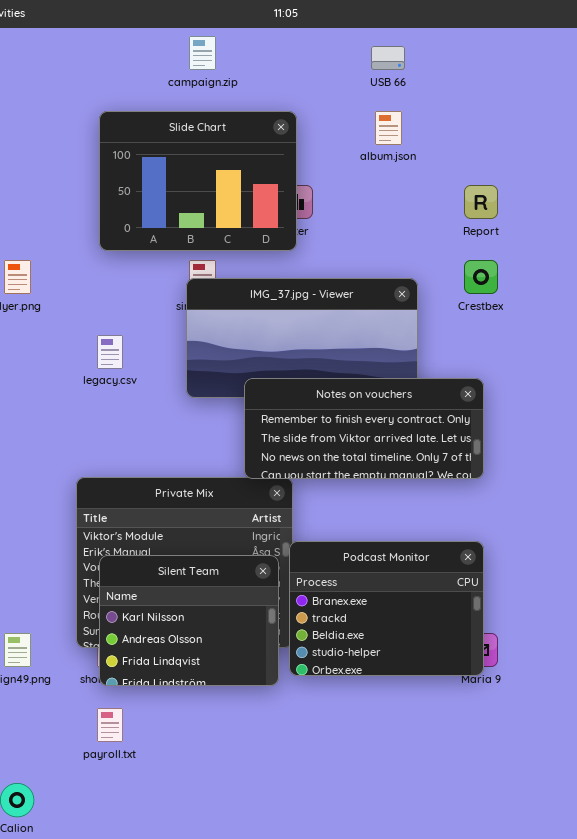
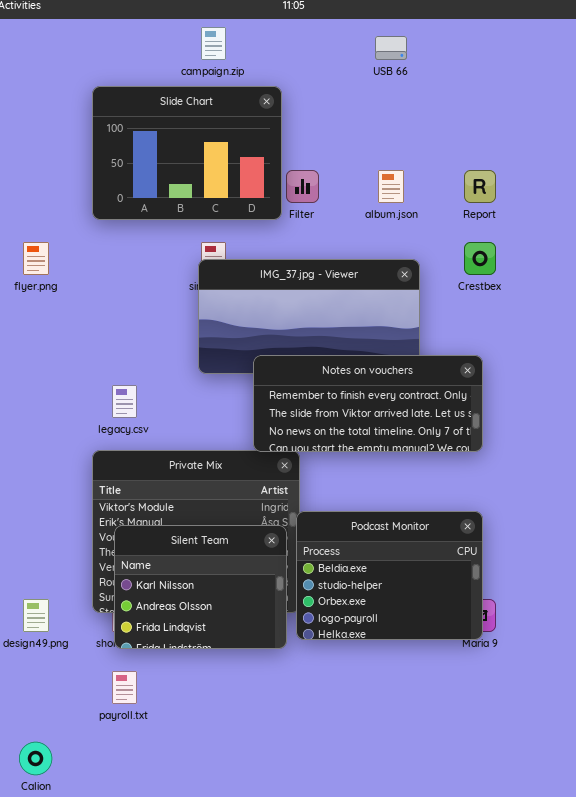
album.json: [375,111,402,145] -> [378,170,404,203], moved
Slide Chart: [99,111,297,251] -> [92,86,282,220], moved
legacy.csv: [97,335,123,369] -> [112,385,137,418], moved
Podcast Monitor: [289,541,484,676] -> [296,511,483,640], scrolled down 2 rows

